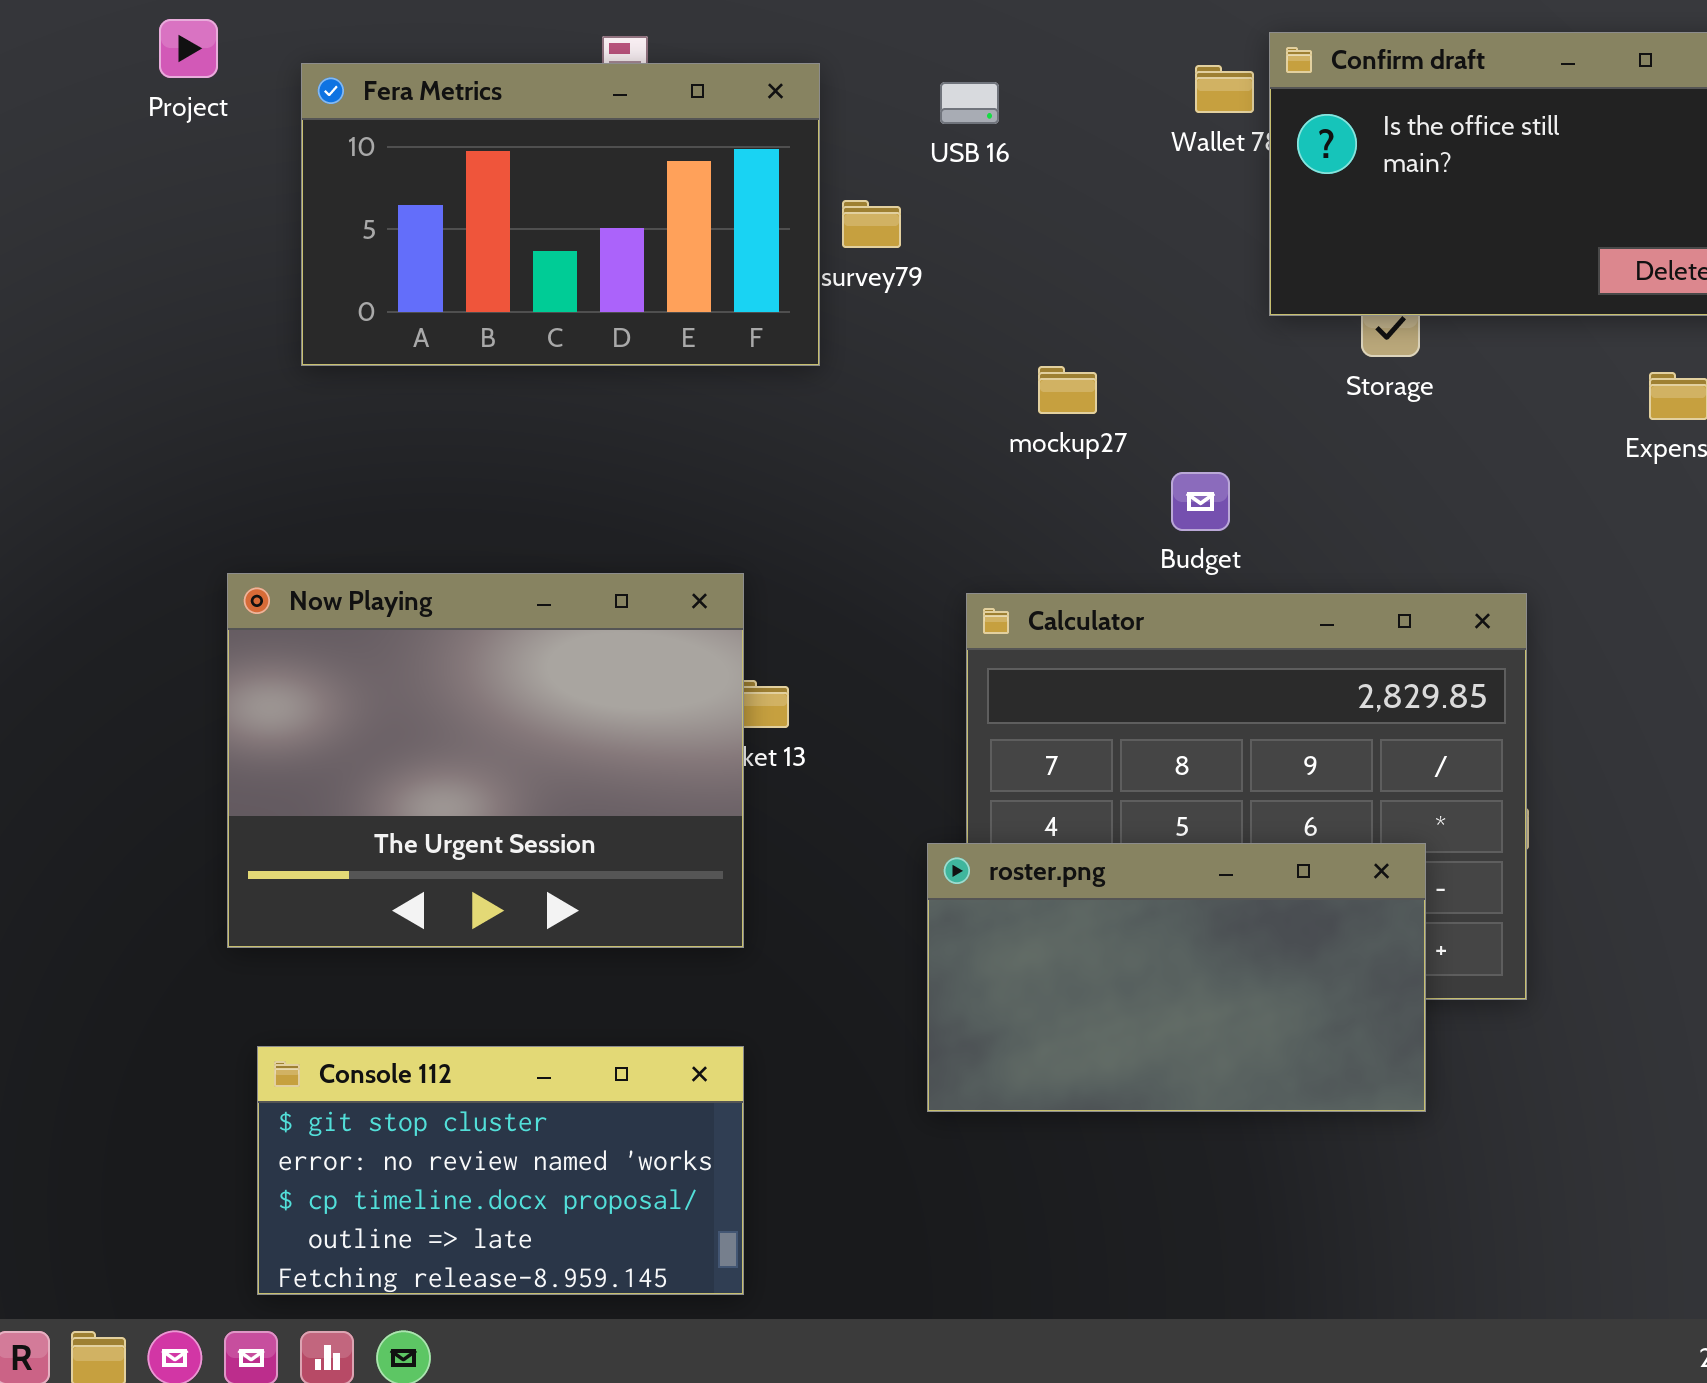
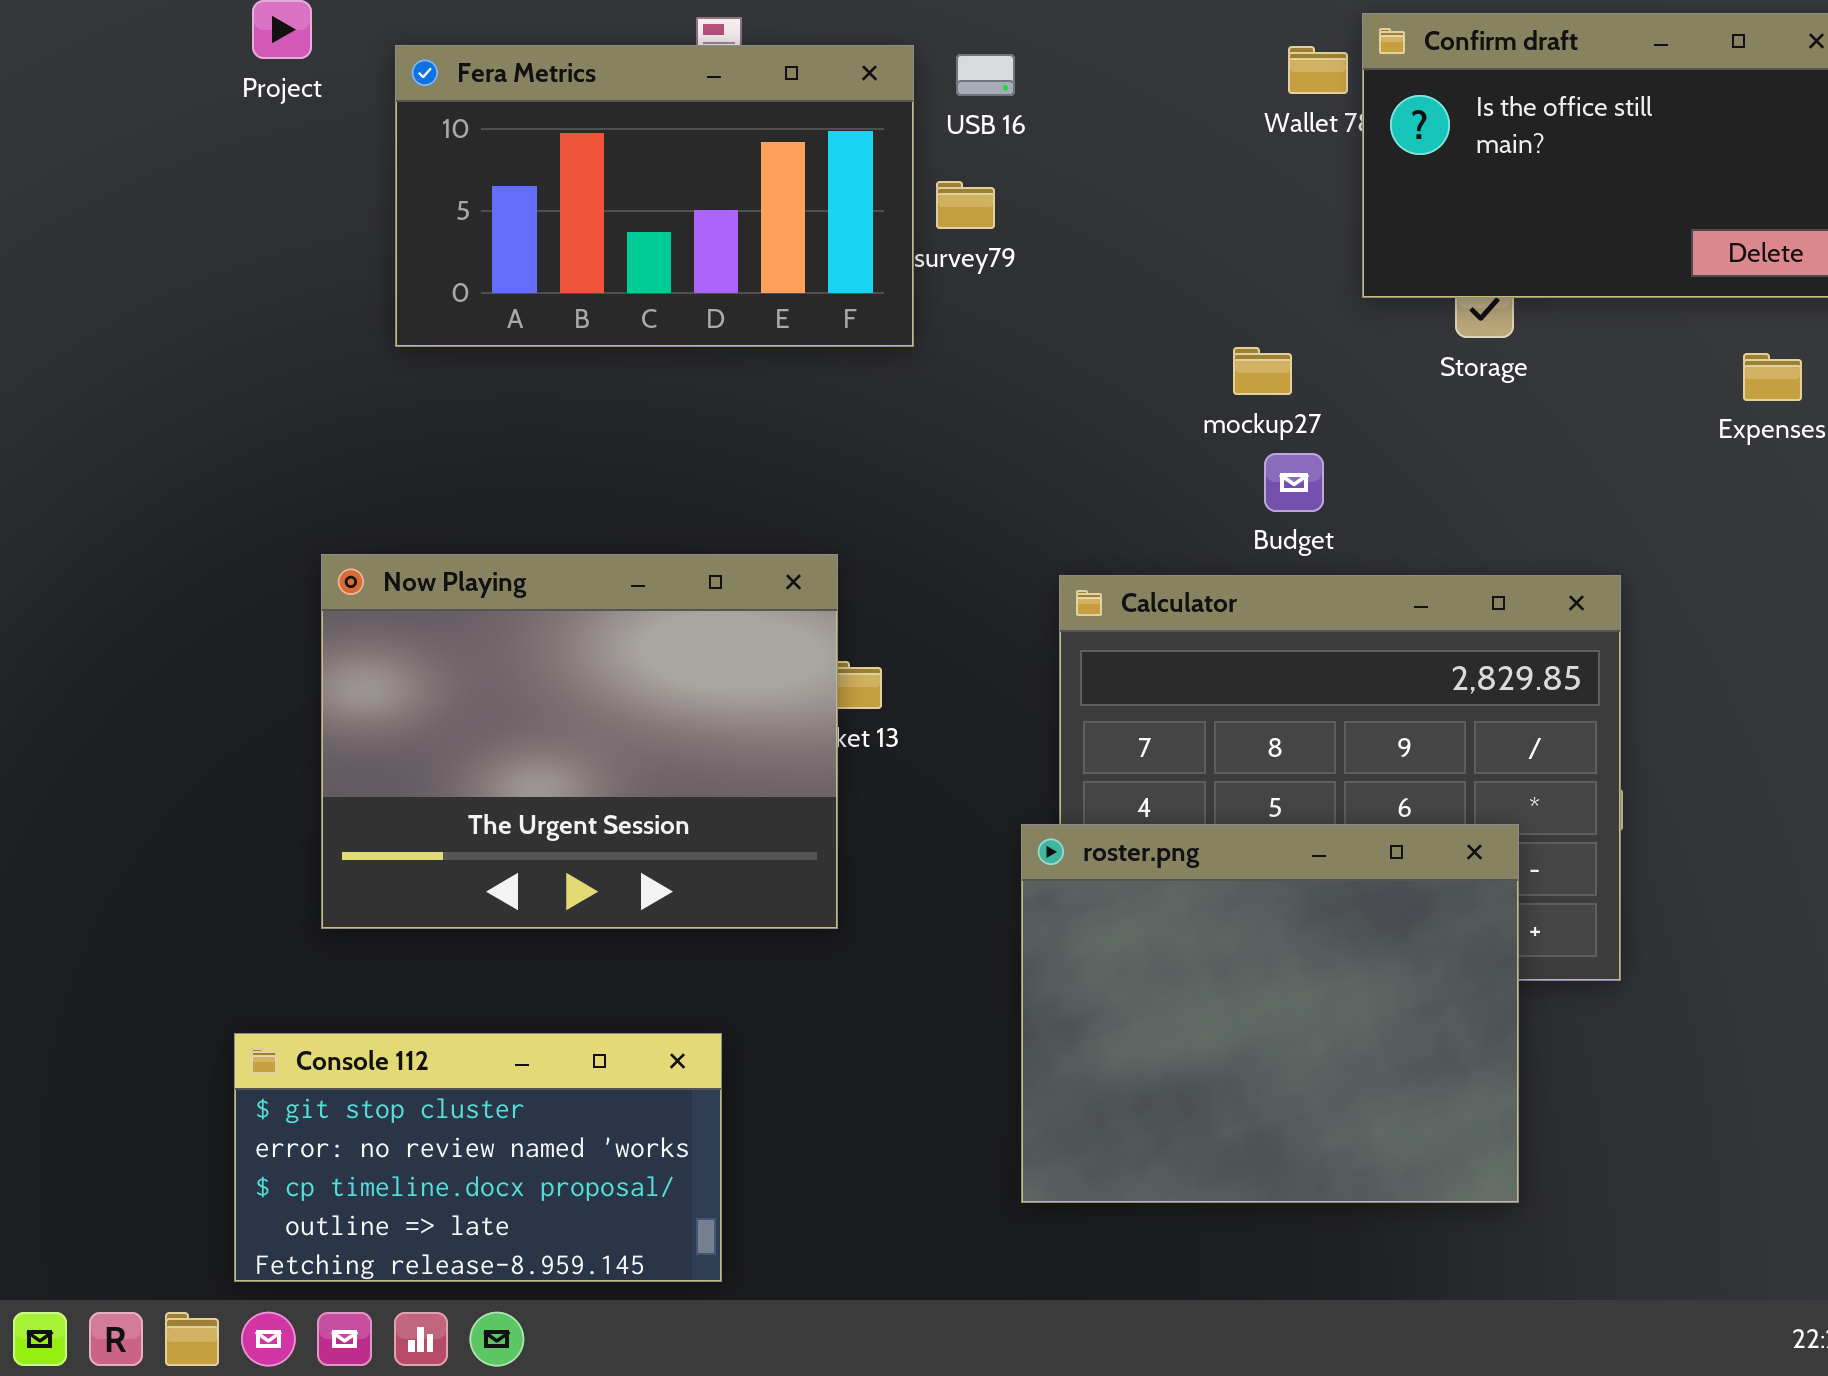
USB 16: [940,82,999,124] -> [956,54,1015,96], moved
mockup27: [1038,366,1097,414] -> [1233,347,1292,395], moved
roster.png: [927,843,1426,1112] -> [1021,824,1519,1203], resized
Console 112: [257,1046,744,1295] -> [234,1033,722,1282], moved

